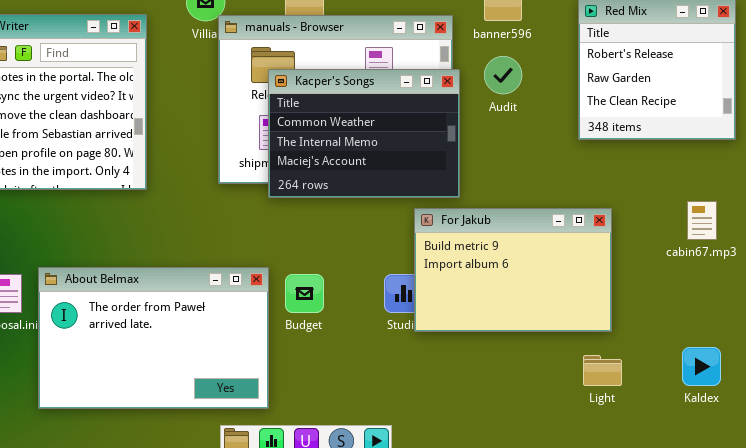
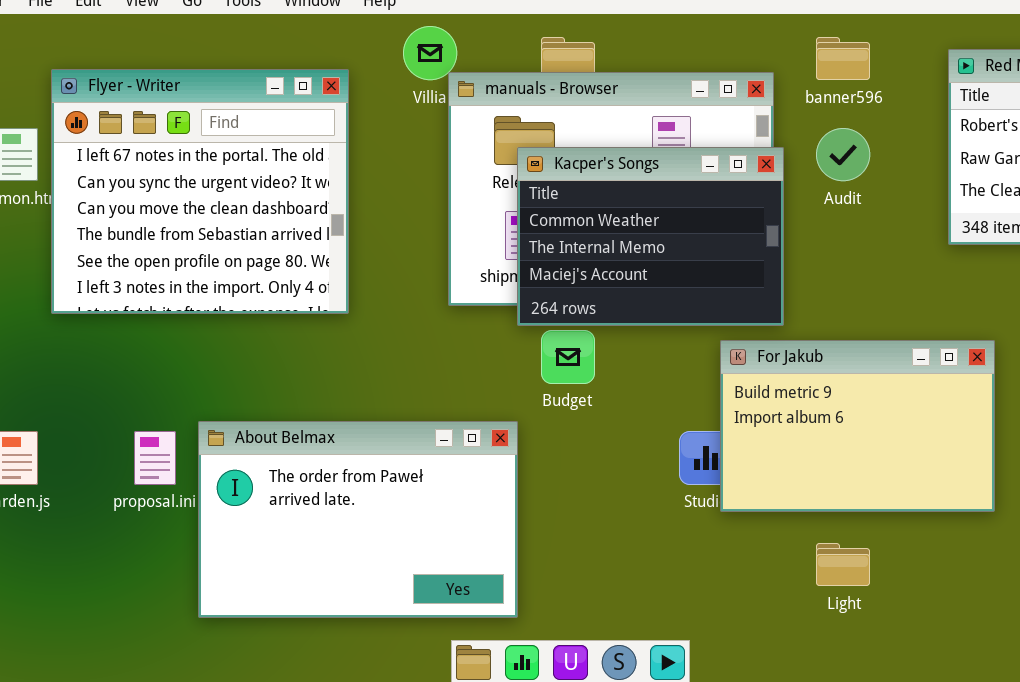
Budget: [285,274,324,313] -> [541,330,595,384], moved
Light: [583,355,622,386] -> [816,543,870,586], moved

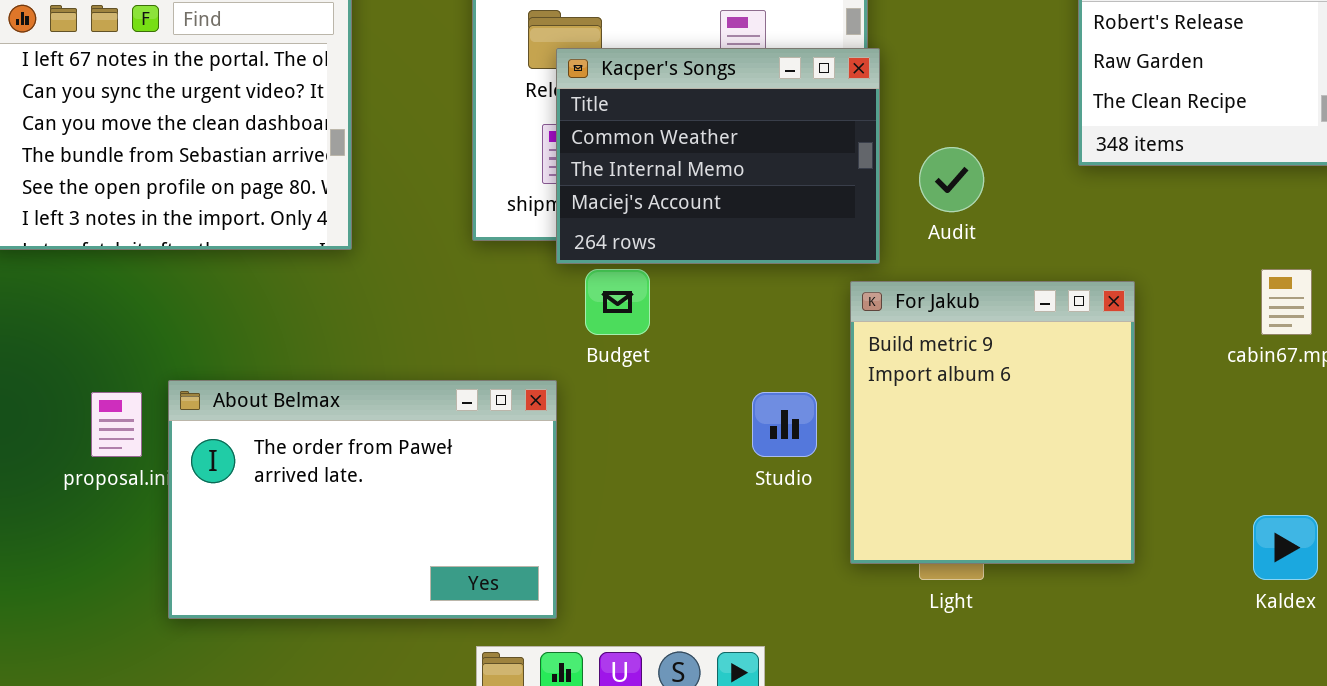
Audit: [816,128,870,181] -> [919,147,984,212], moved
For Jakub: [720,340,995,512] -> [850,281,1135,564], resized

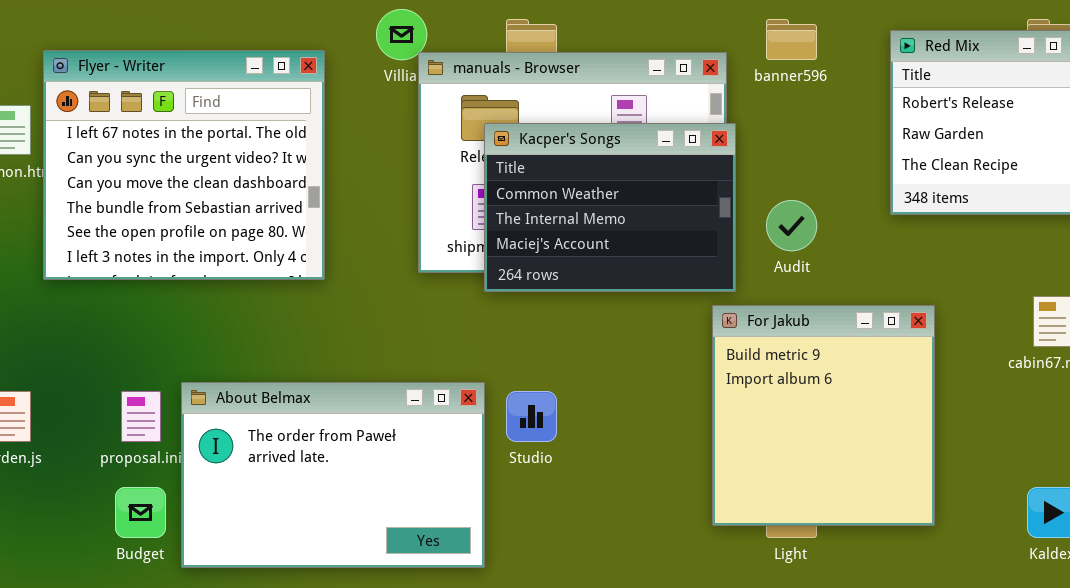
Budget: [585,269,650,335] -> [115,487,166,538], moved
Studio: [752,392,817,457] -> [506,391,557,442], moved

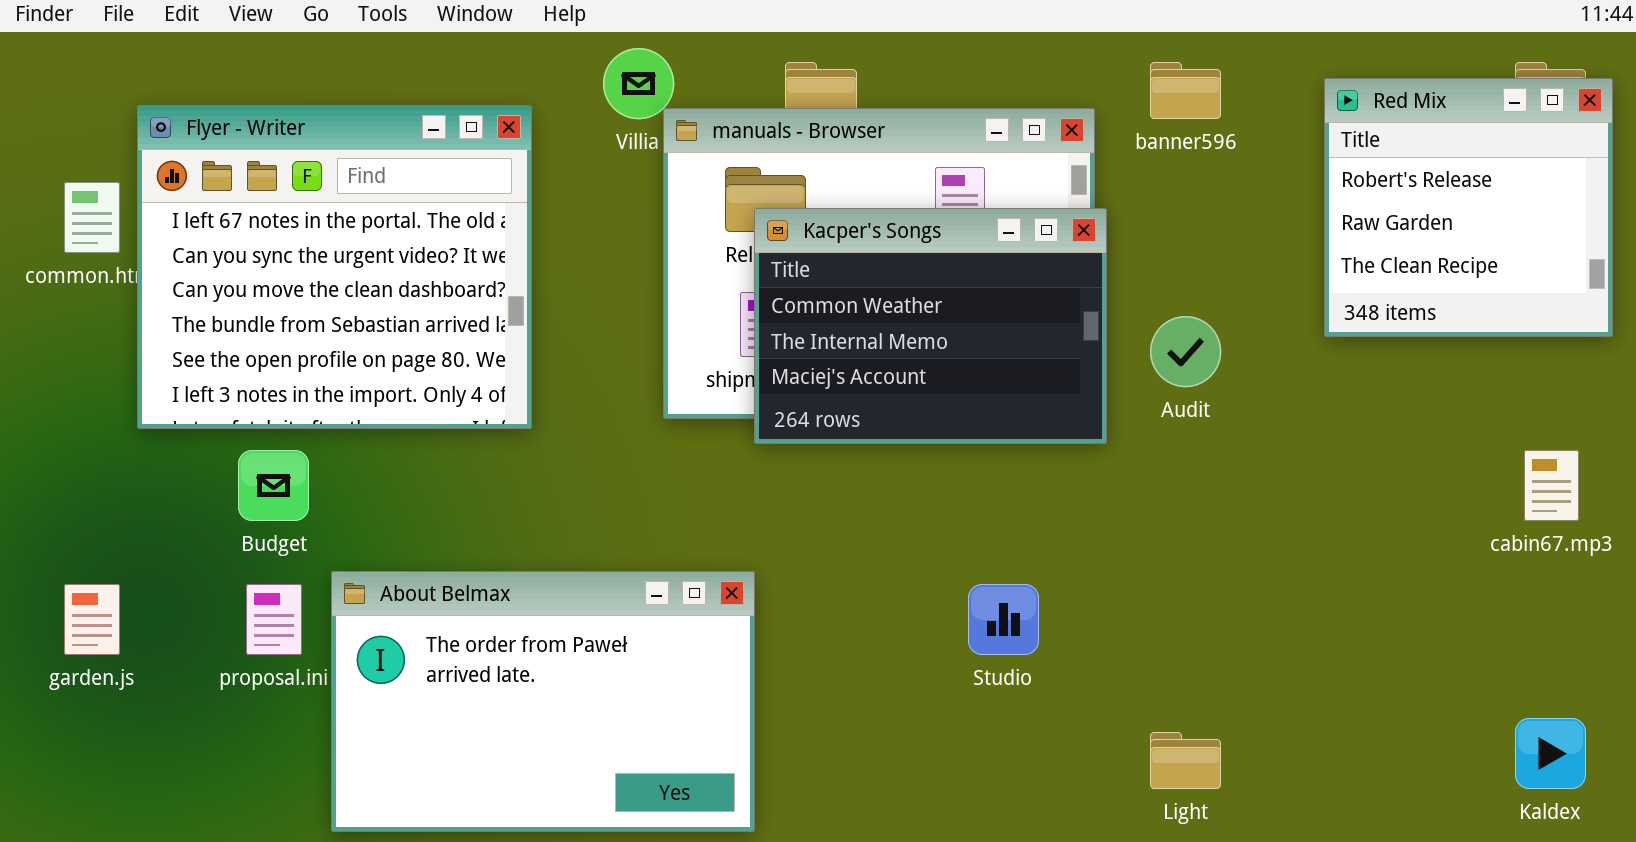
For Jakub: [712,305,935,526] -> none, closed
Studio: [506,391,557,442] -> [968,584,1039,655], moved
Budget: [115,487,166,538] -> [238,450,309,521], moved

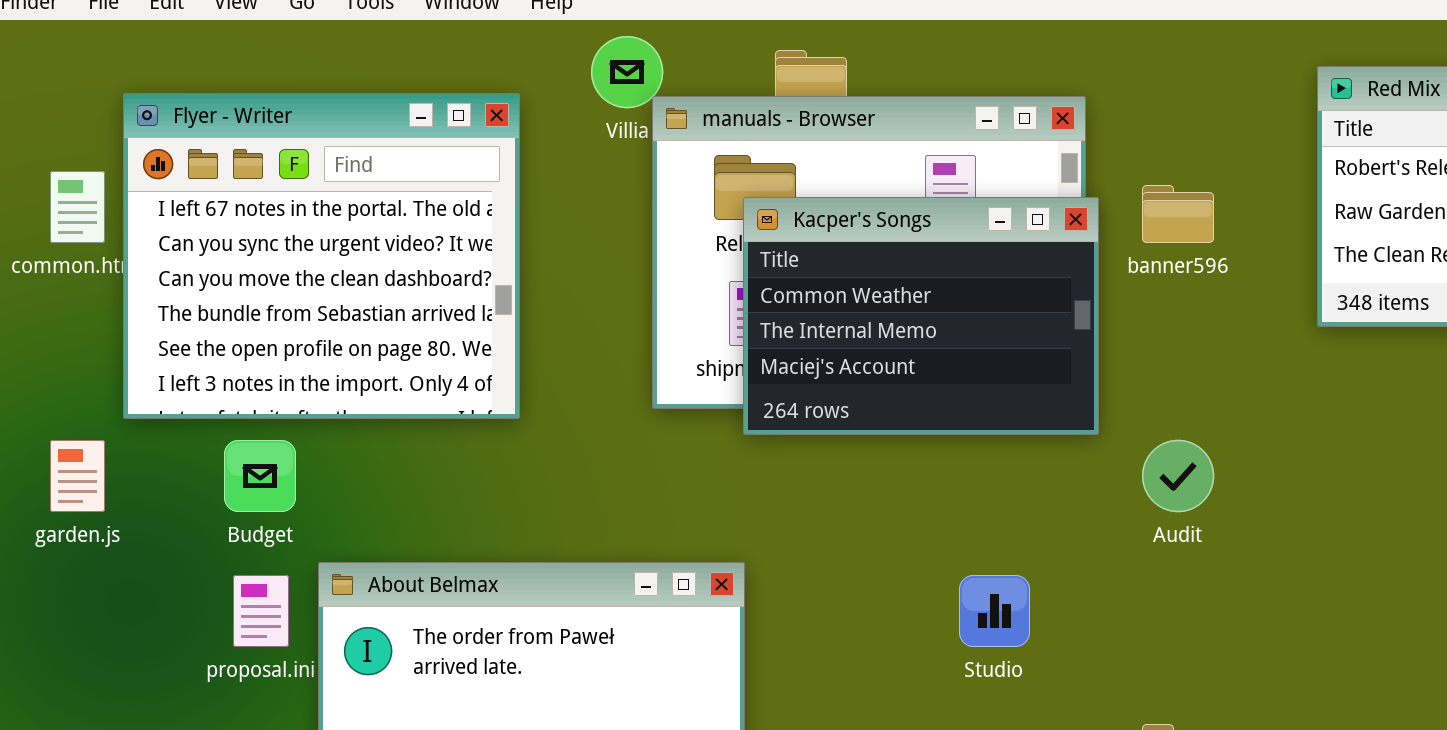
banner596: [1150,62,1221,119] -> [1142,185,1214,243], moved
Audit: [1150,316,1221,387] -> [1142,440,1214,512], moved
garden.js: [64,584,120,655] -> [50,440,105,512], moved

